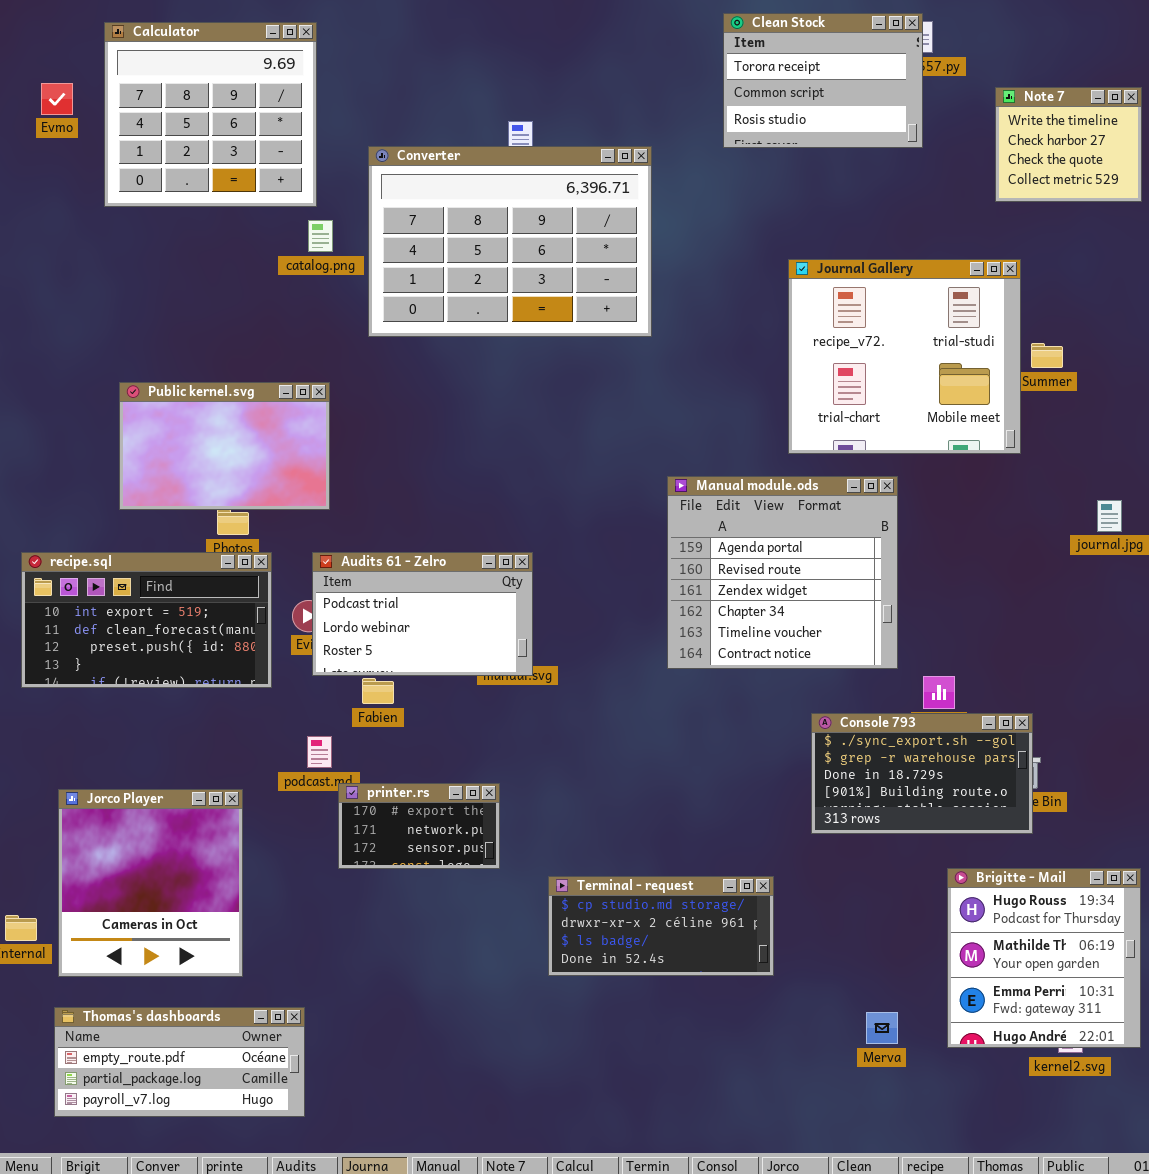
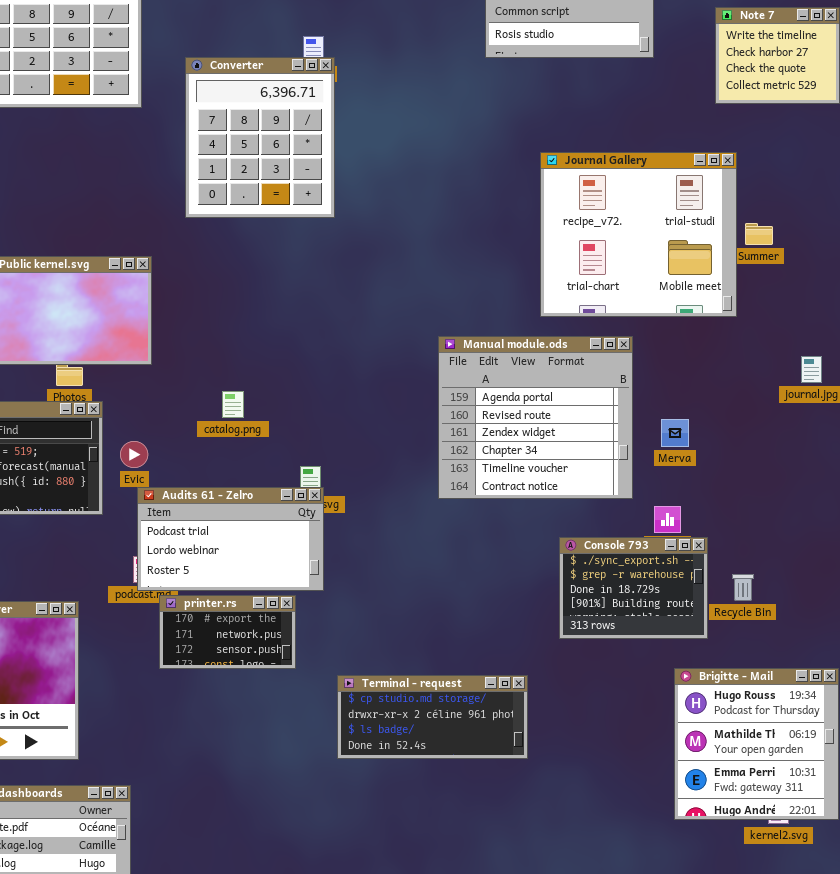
Converter: [368,146,652,337] -> [185,57,335,218], resized
catalog.png: [308,220,333,252] -> [222,391,244,418], moved
Audits 61 - Zelro: [312,552,533,676] -> [137,487,324,591], moved
Console 793: [811,713,1033,834] -> [559,537,708,639], resized
Merva: [866,1012,898,1044] -> [661,419,689,447], moved

